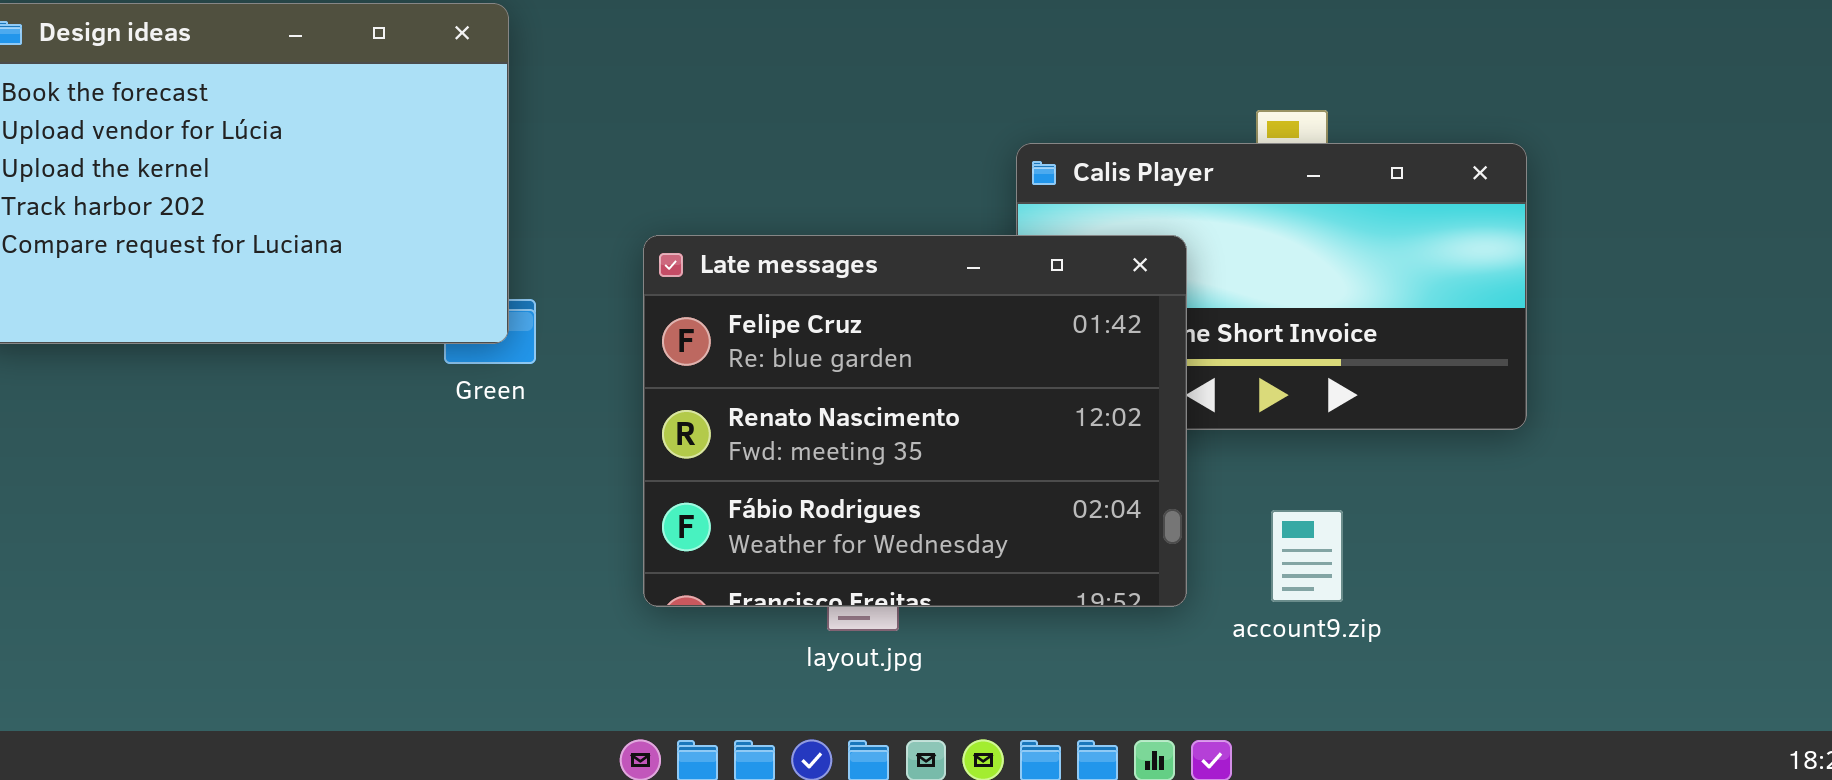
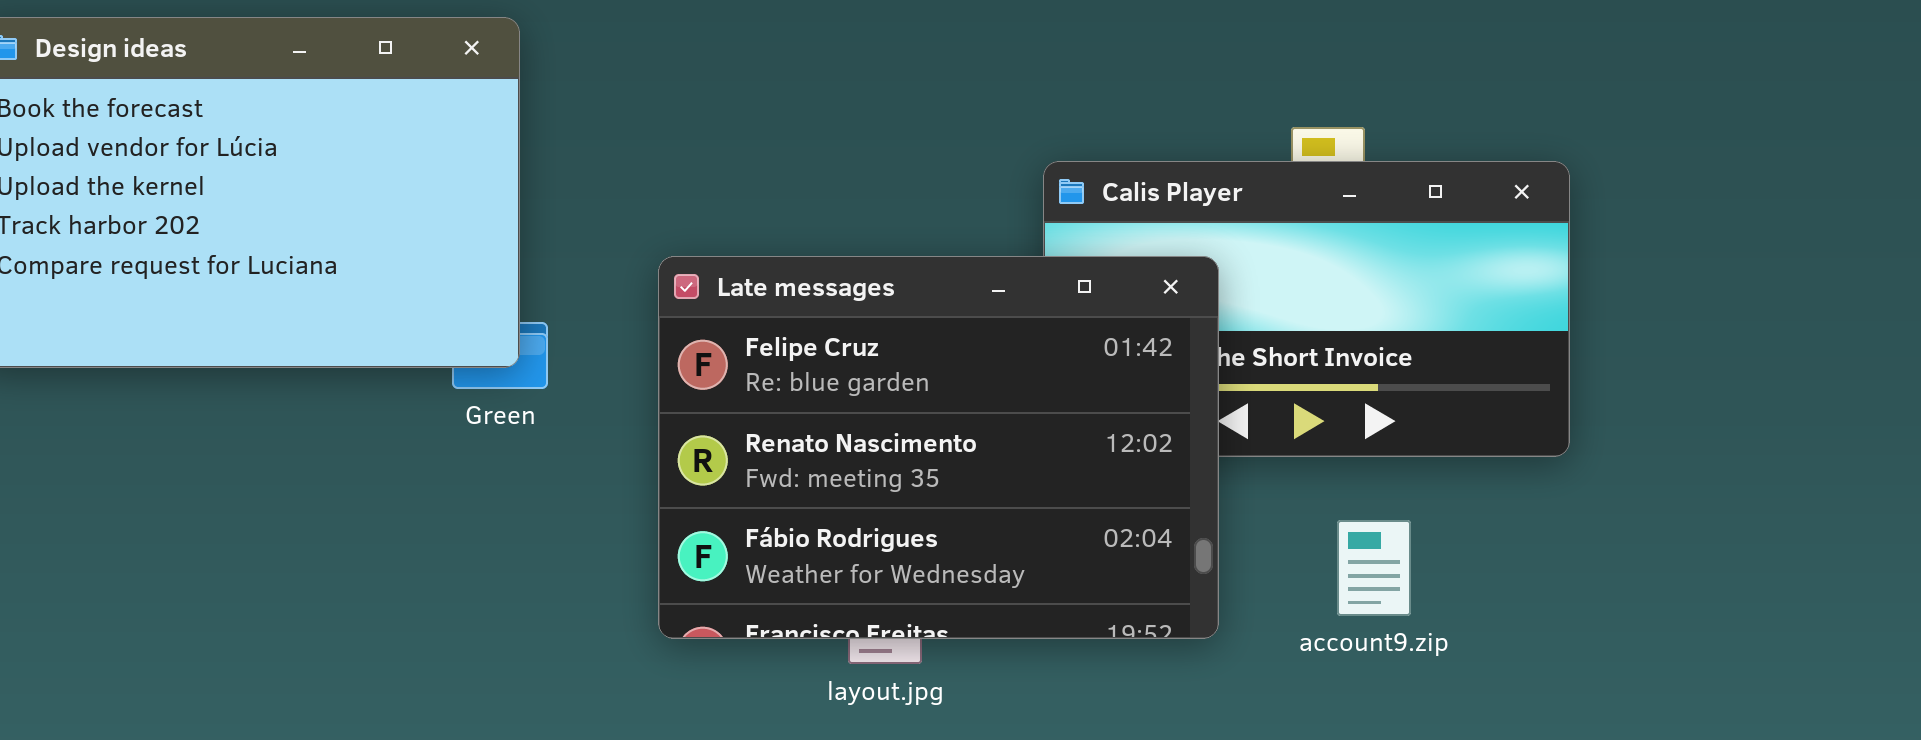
account9.zip: [1271,510,1343,602] -> [1337,520,1411,616], moved

